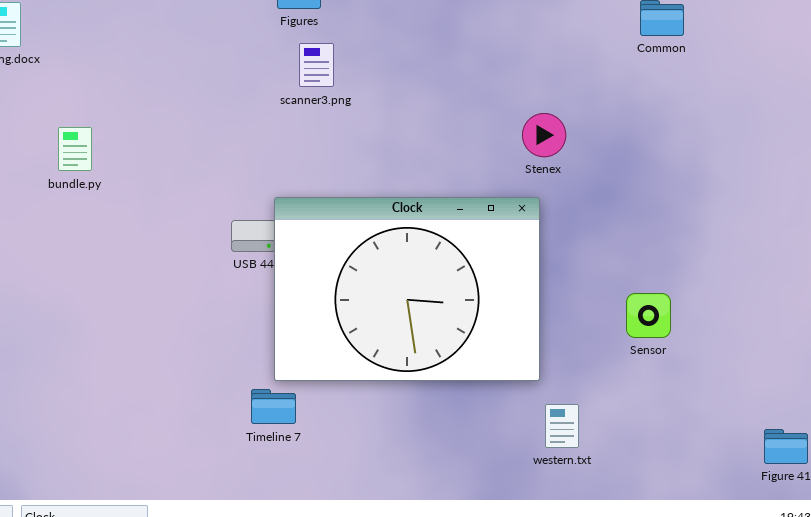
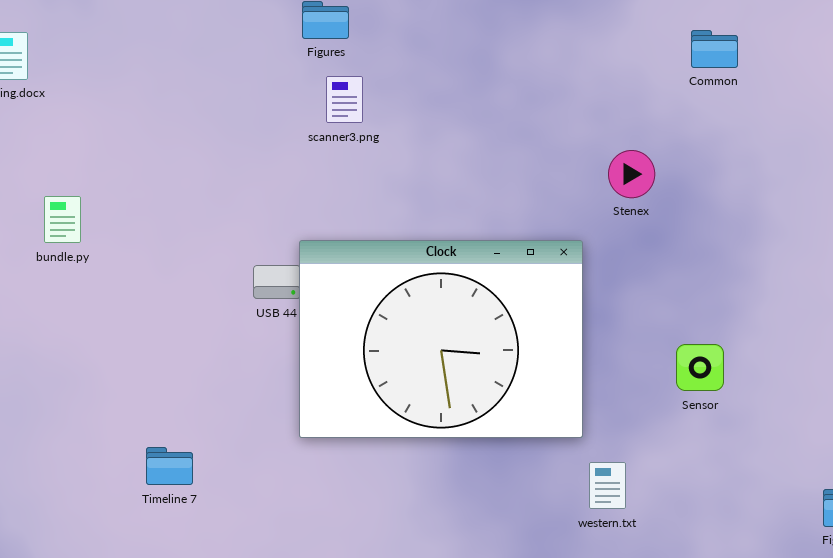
Stenex: [522,113,566,157] -> [608,150,655,198], moved
bundle.py: [58,127,92,171] -> [44,196,81,243], moved
Timeline 7: [251,389,296,424] -> [146,447,193,485], moved

